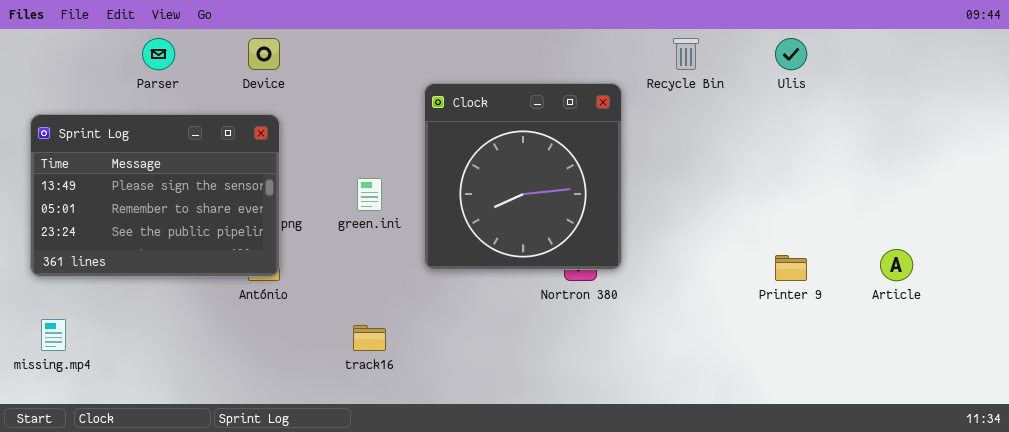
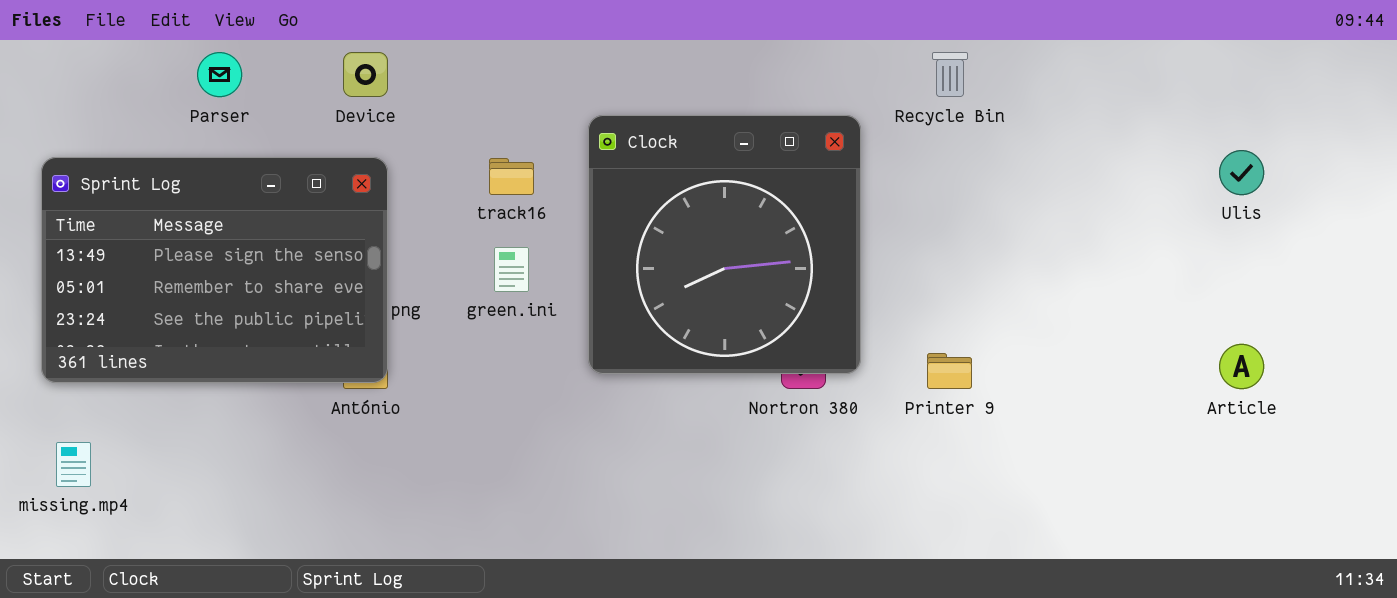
Ulis: [775,38,807,70] -> [1219,150,1264,195], moved
Printer 9: [775,255,807,281] -> [927,353,972,389], moved
track16: [353,325,386,351] -> [489,158,534,195], moved

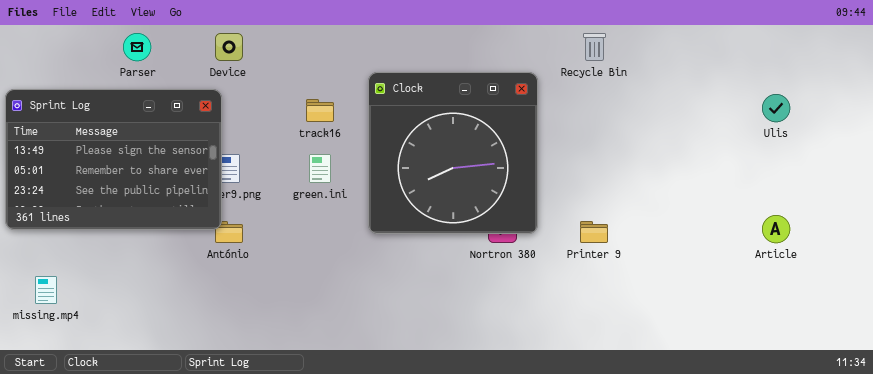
Sprint Log: [41,157,388,383] -> [5,89,222,230], moved

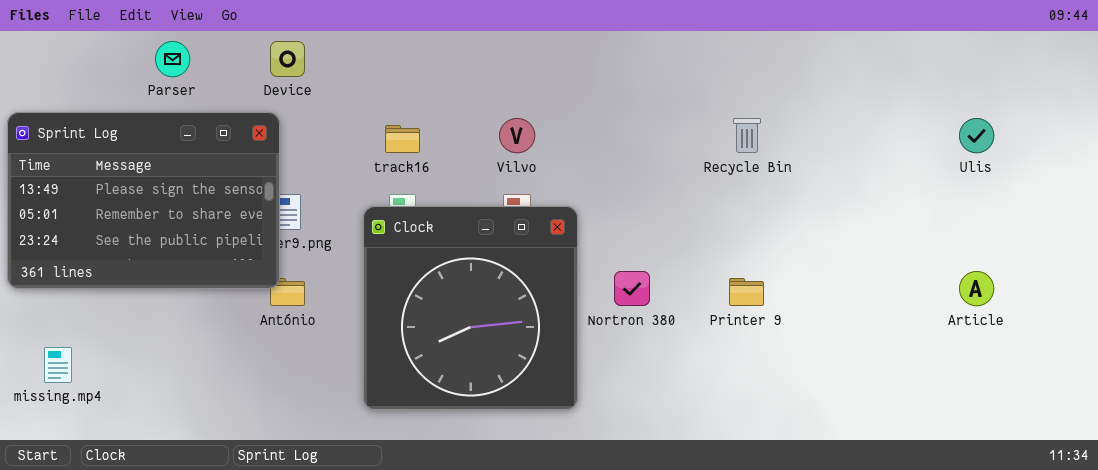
Recycle Bin: [583,33,606,61] -> [733,118,761,153], moved
Clock: [368,72,538,234] -> [363,206,578,410], moved

